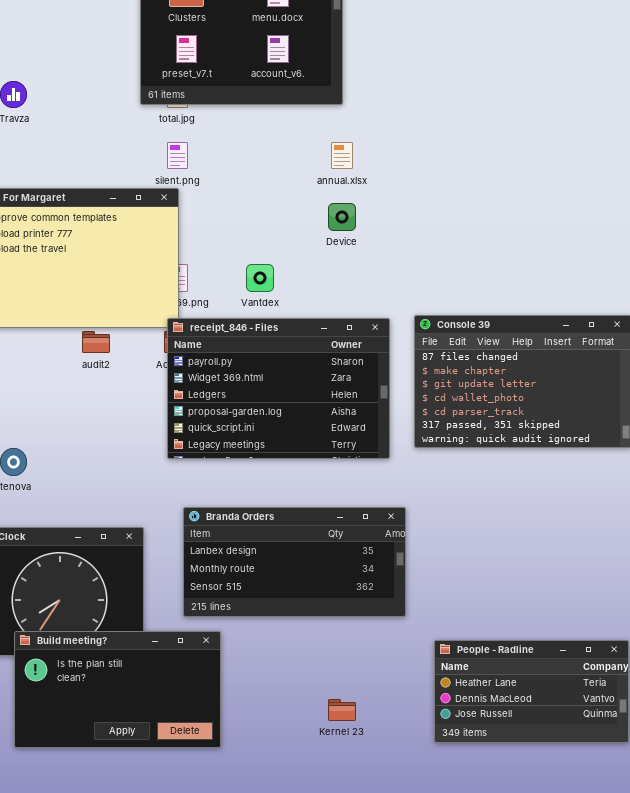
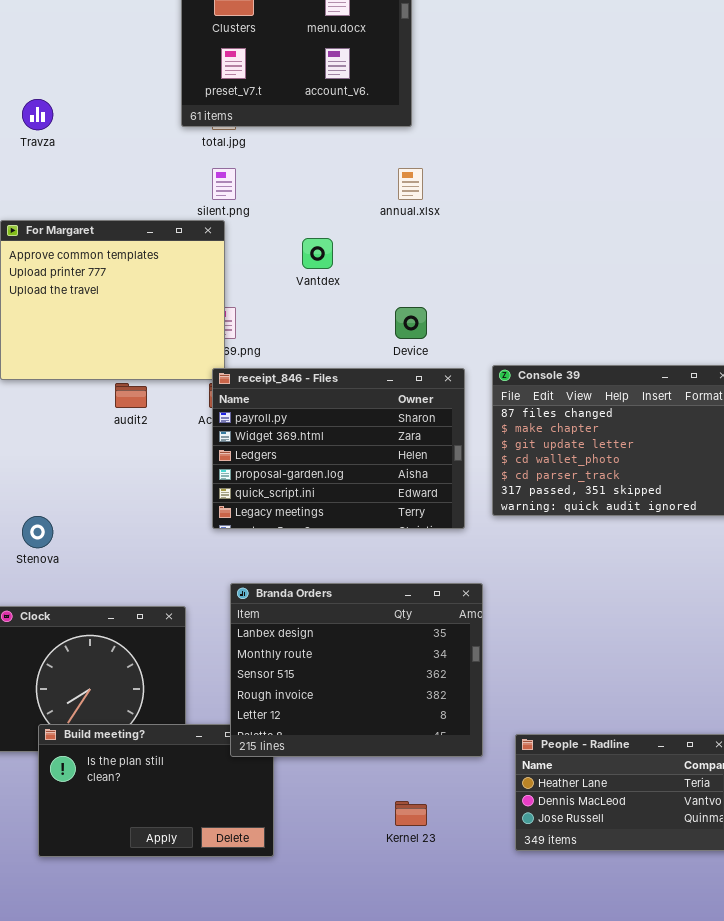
Device: [328,203,356,231] -> [395,307,427,339], moved
Vantdex: [246,264,274,292] -> [302,238,333,269], moved
Branda Orders: [183,507,406,617] -> [230,583,483,757], resized

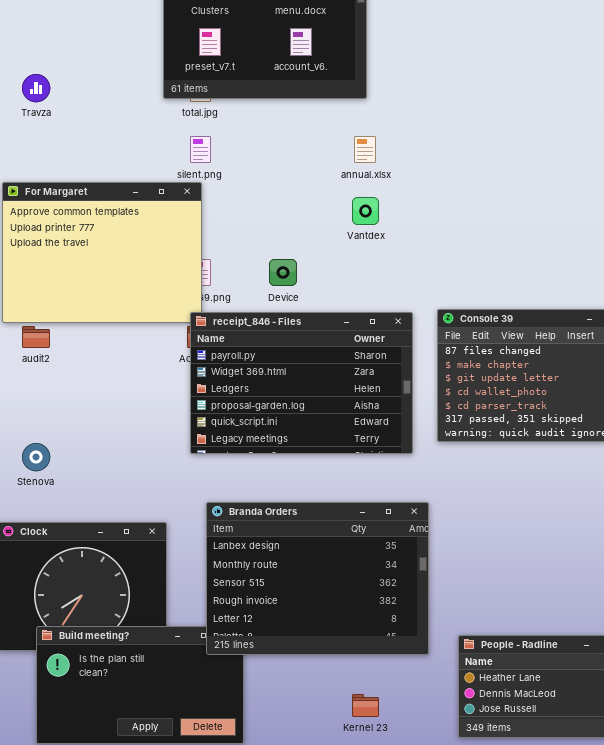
Vantdex: [302,238,333,269] -> [352,197,379,225], moved
Device: [395,307,427,339] -> [269,259,297,286], moved
audit2: [115,383,147,408] -> [22,326,50,348], moved

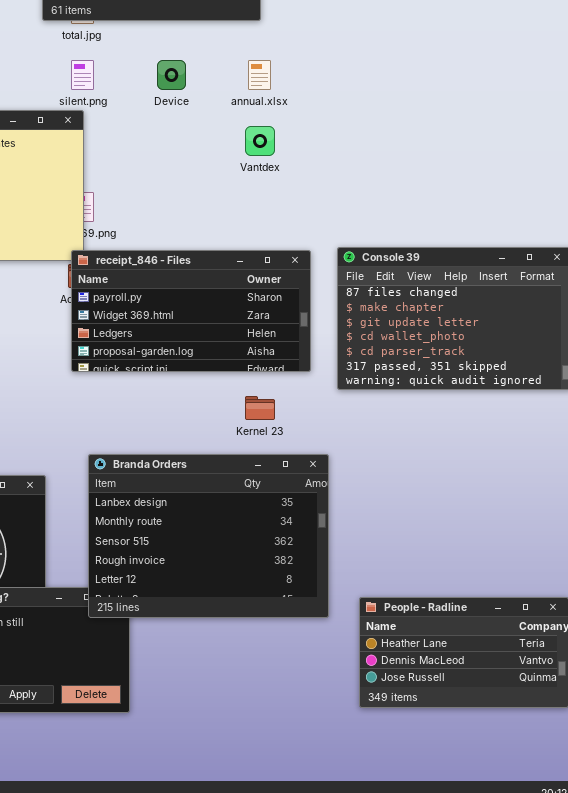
Device: [269,259,297,286] -> [157,60,186,90], moved
receipt_846 - Files: [190,312,413,454] -> [71,250,311,372], resized
Kernel 23: [352,694,379,717] -> [245,396,275,420], moved

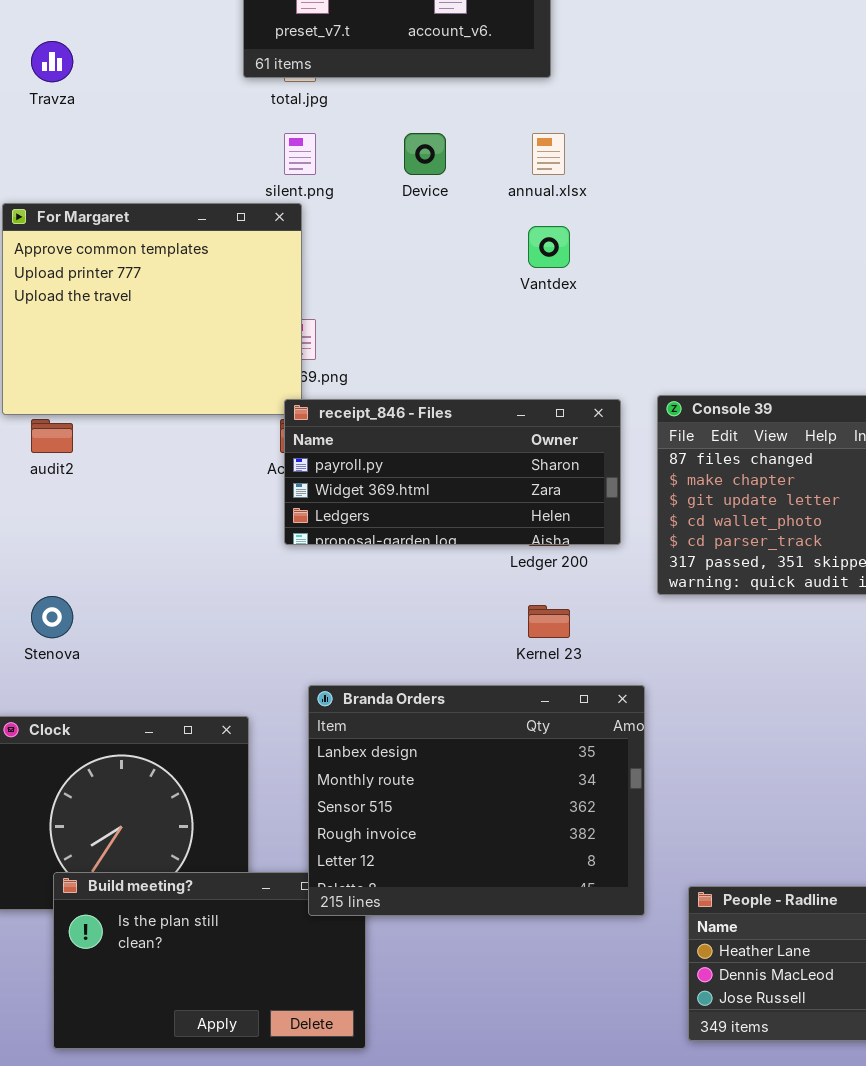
receipt_846 - Files: [71,250,311,372] -> [284,399,621,545], resized

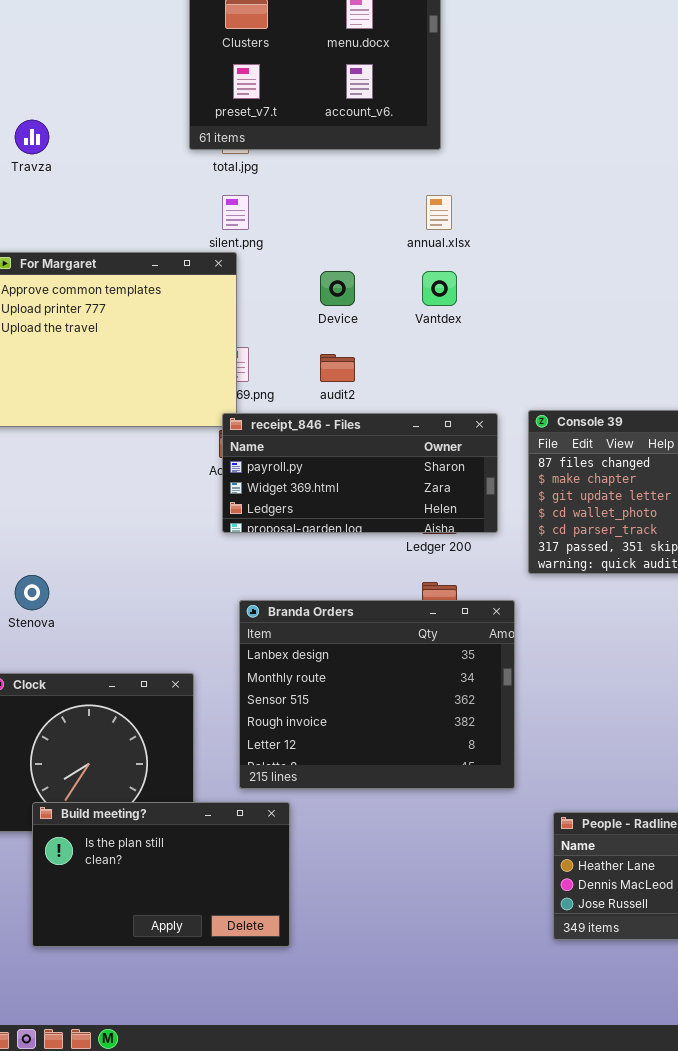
Device: [404,133,446,175] -> [320,271,355,306], moved
audit2: [31,419,73,453] -> [320,354,355,382], moved
Branda Orders: [308,685,645,916] -> [239,600,515,789], moved

